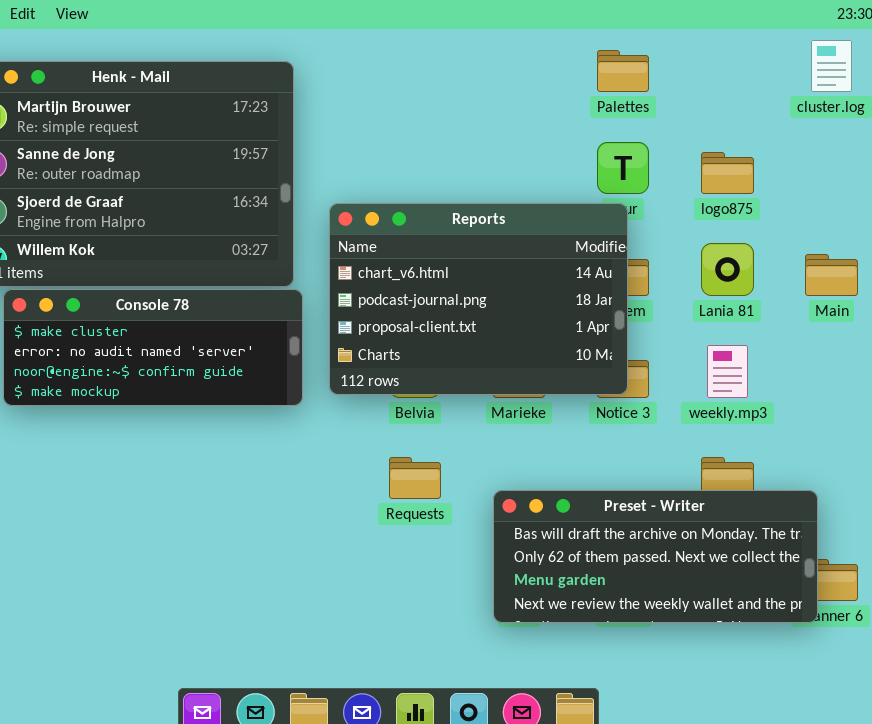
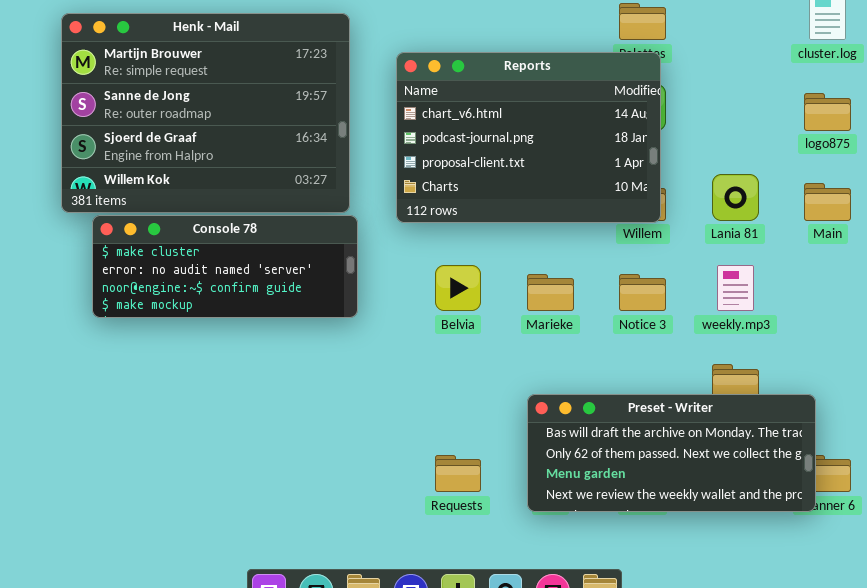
logo875: [701,152,754,194] -> [804,93,851,131], moved
Reports: [329,203,628,395] -> [396,52,661,223], moved
Requests: [389,457,441,499] -> [435,455,481,492], moved

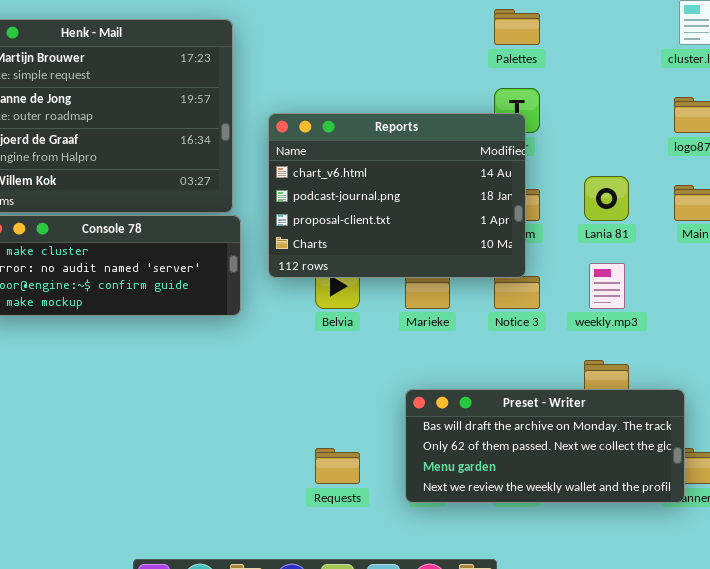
Reports: [396,52,661,223] -> [268,113,526,278], moved

